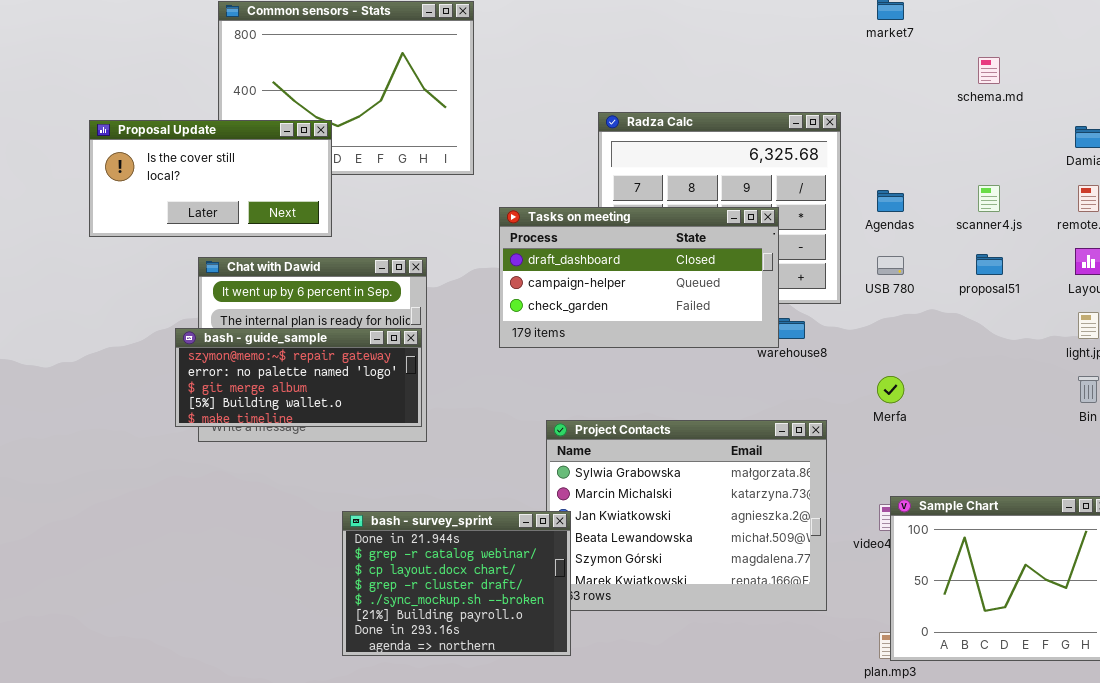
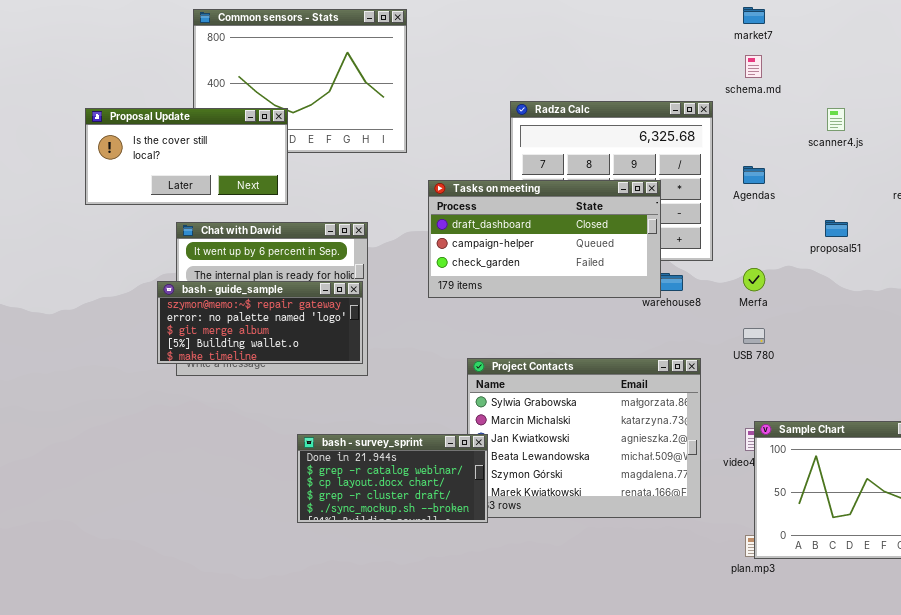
schema.md: [978,57,1000,84] -> [745,55,762,78], moved
scanner4.js: [978,185,1000,212] -> [827,108,845,131], moved
USB 780: [877,256,904,275] -> [743,328,765,344], moved
Merfa: [877,376,904,403] -> [743,268,765,291], moved
bash - survey_sprint: [342,511,571,656] -> [297,434,488,523], resized

